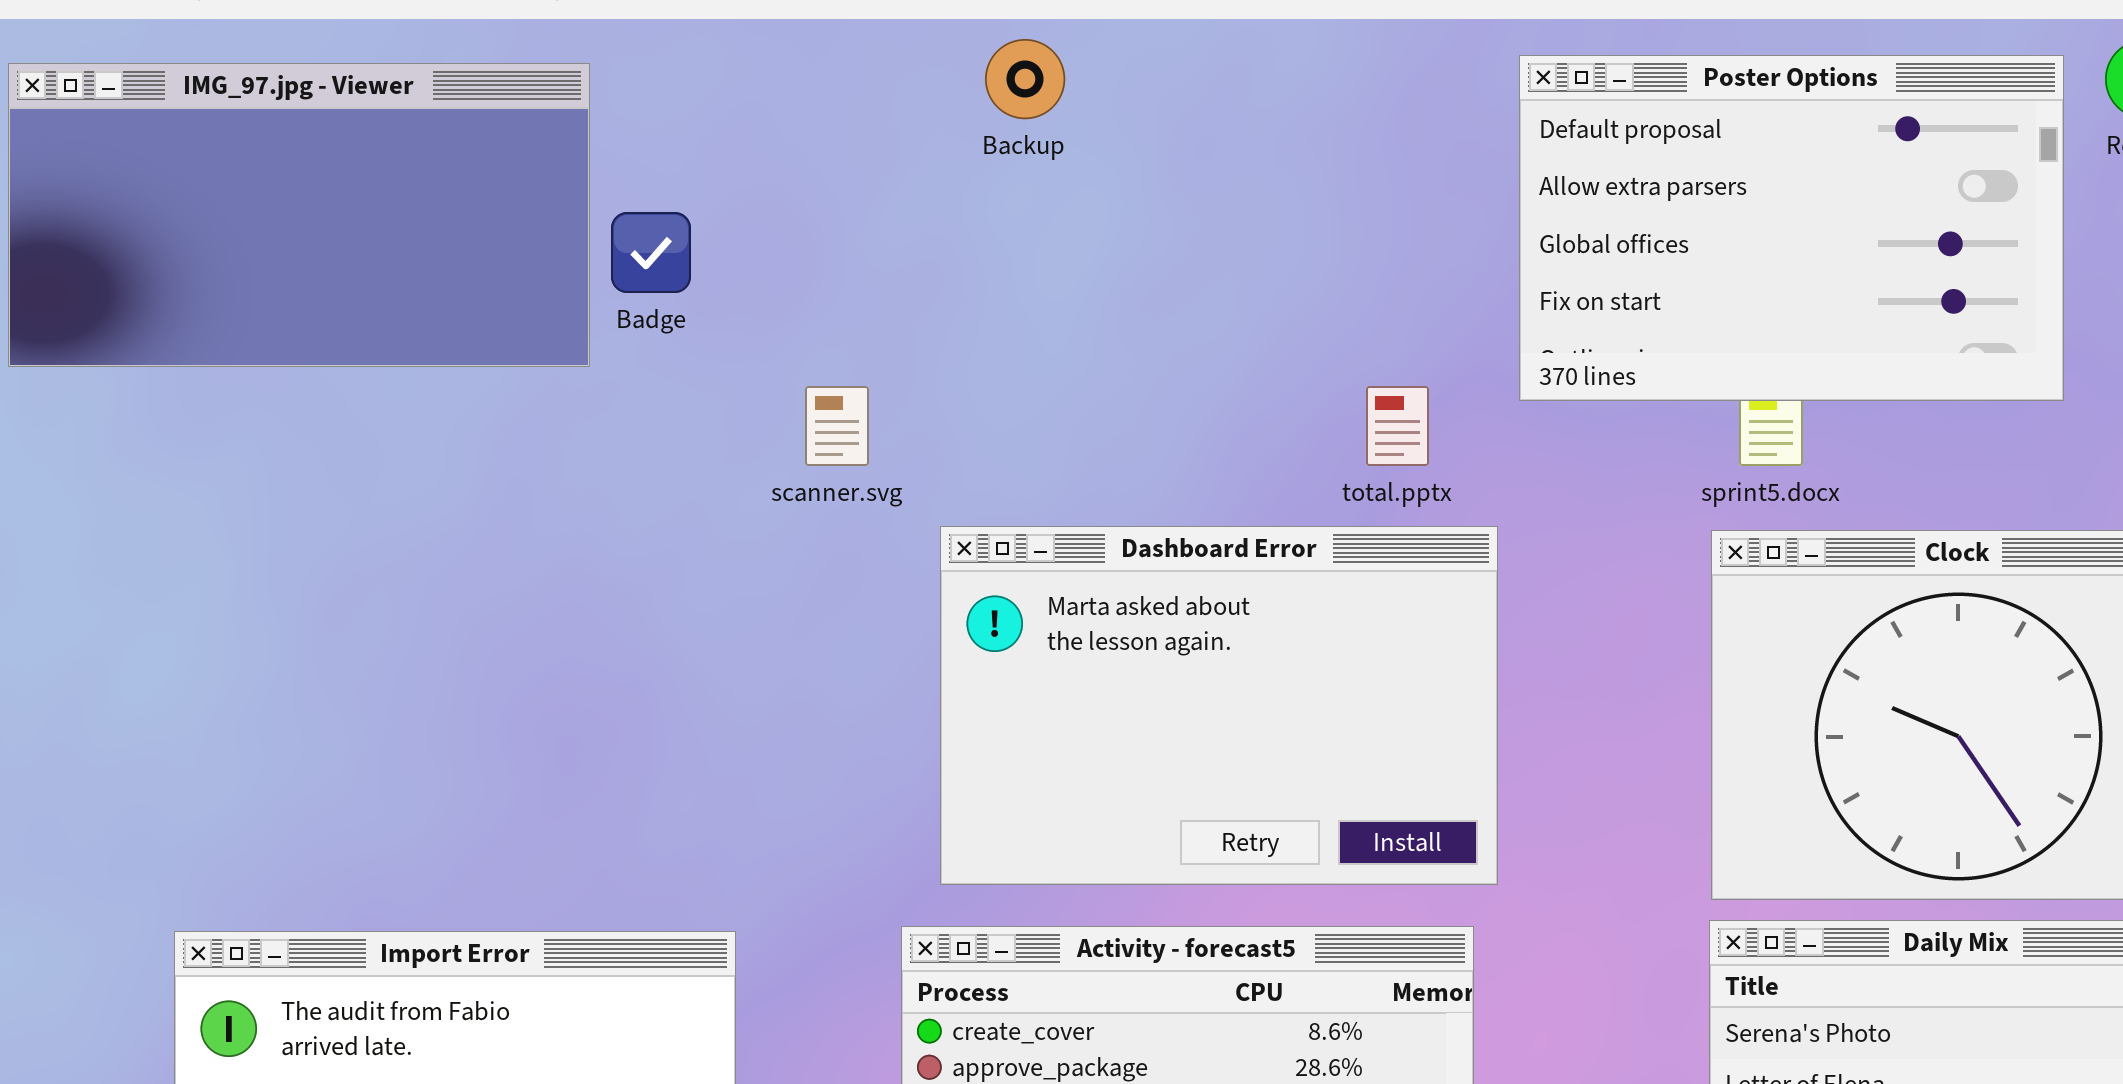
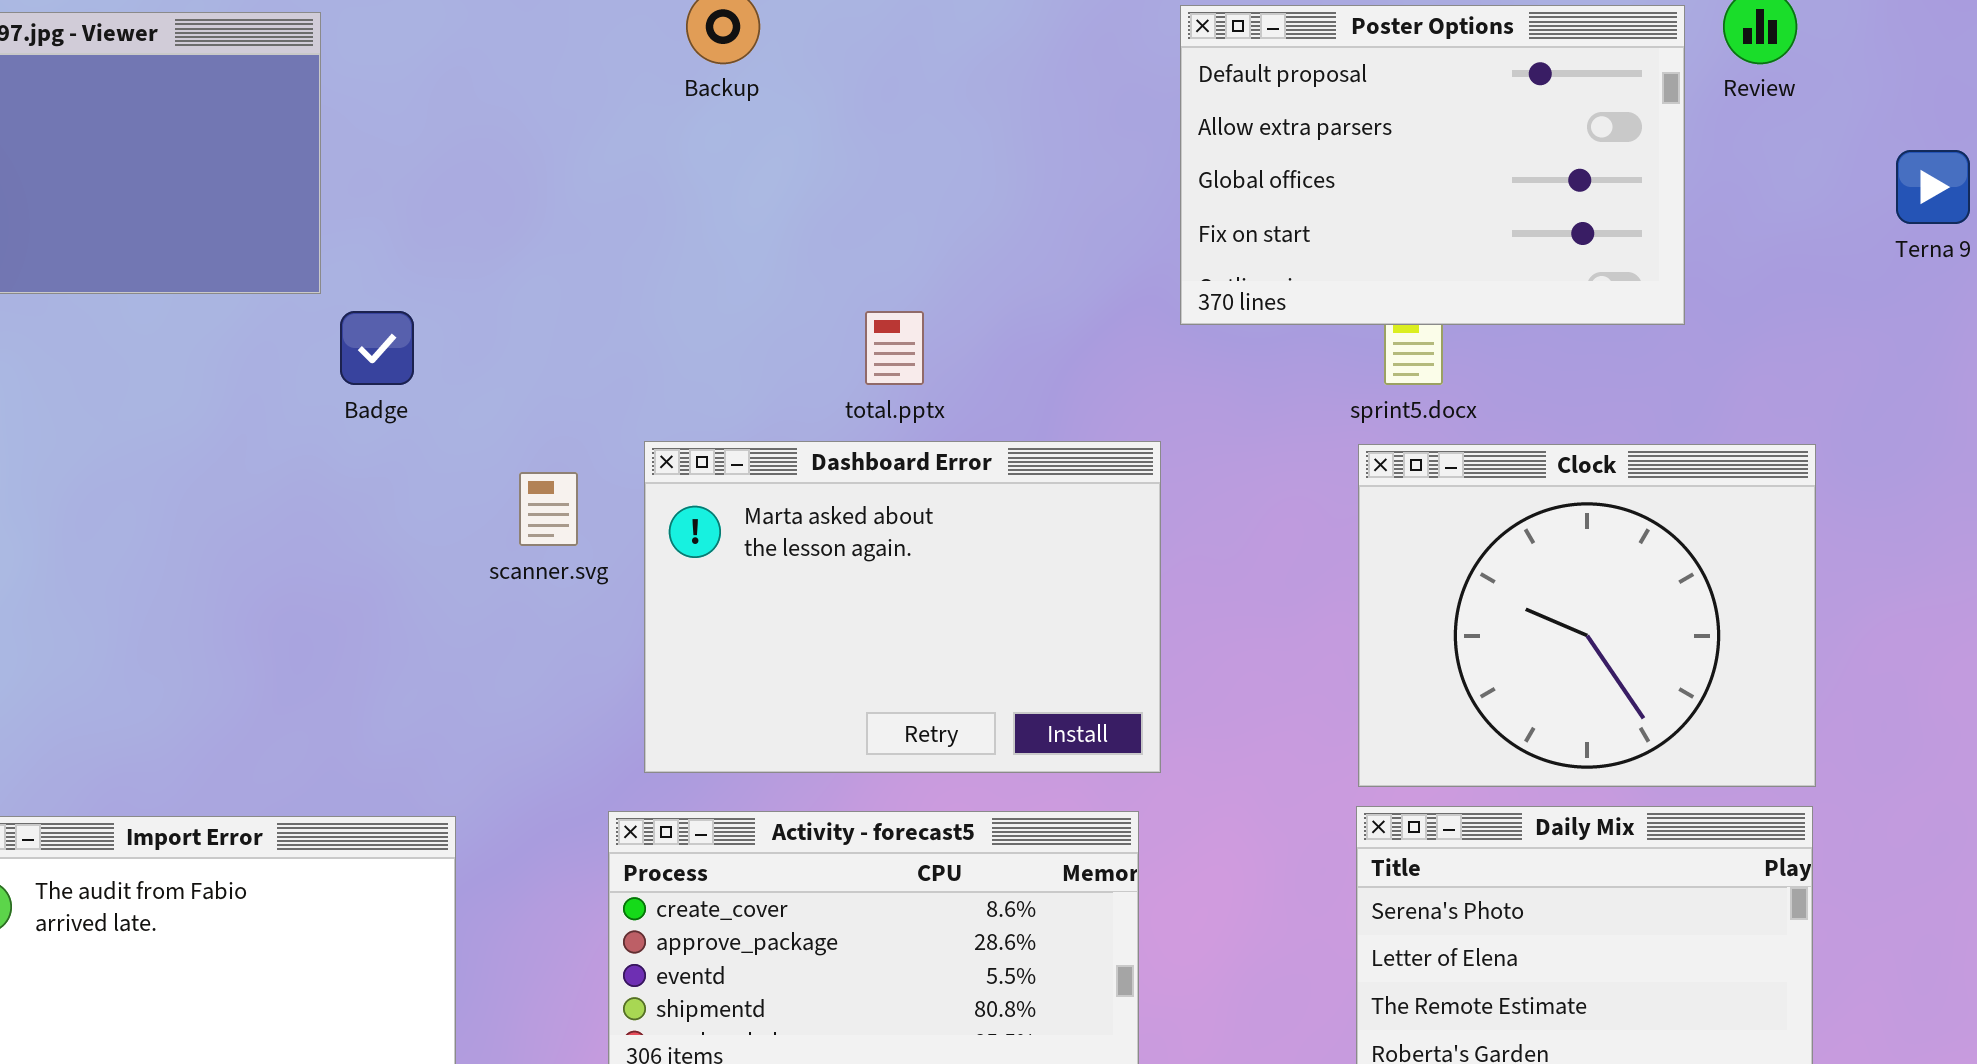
Badge: [611,212,691,293] -> [340,311,414,385], moved
scanner.svg: [805,386,869,466] -> [519,472,578,546], moved
total.pptx: [1366,386,1429,466] -> [865,311,924,385], moved

